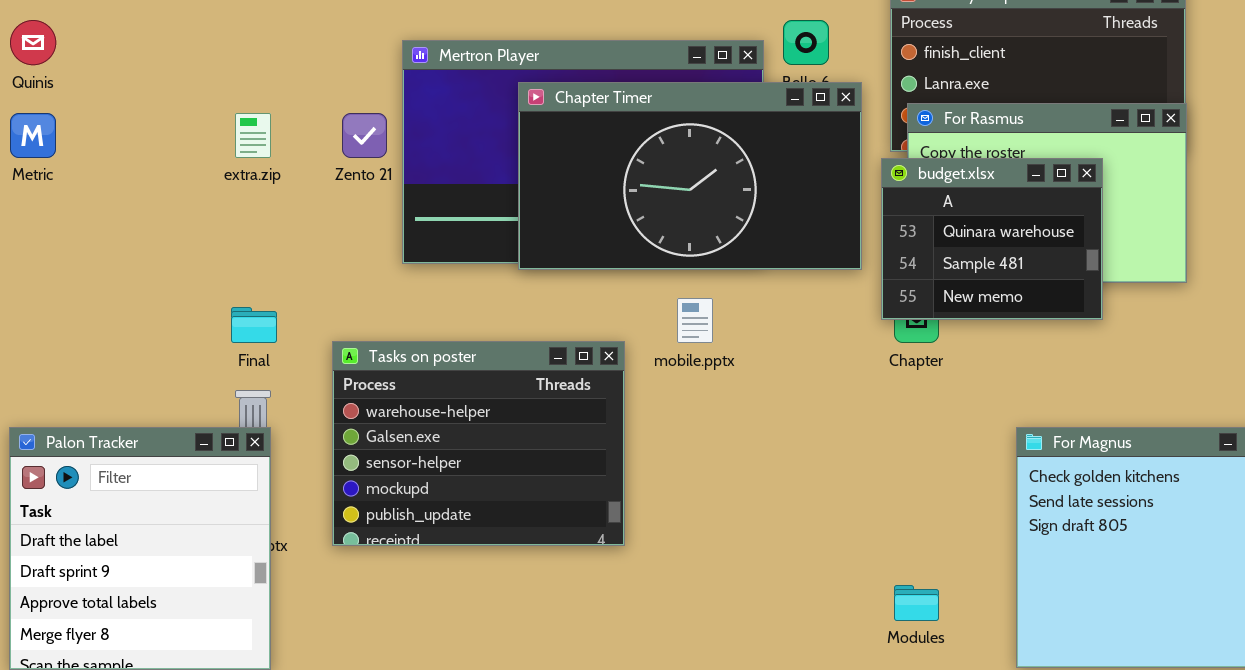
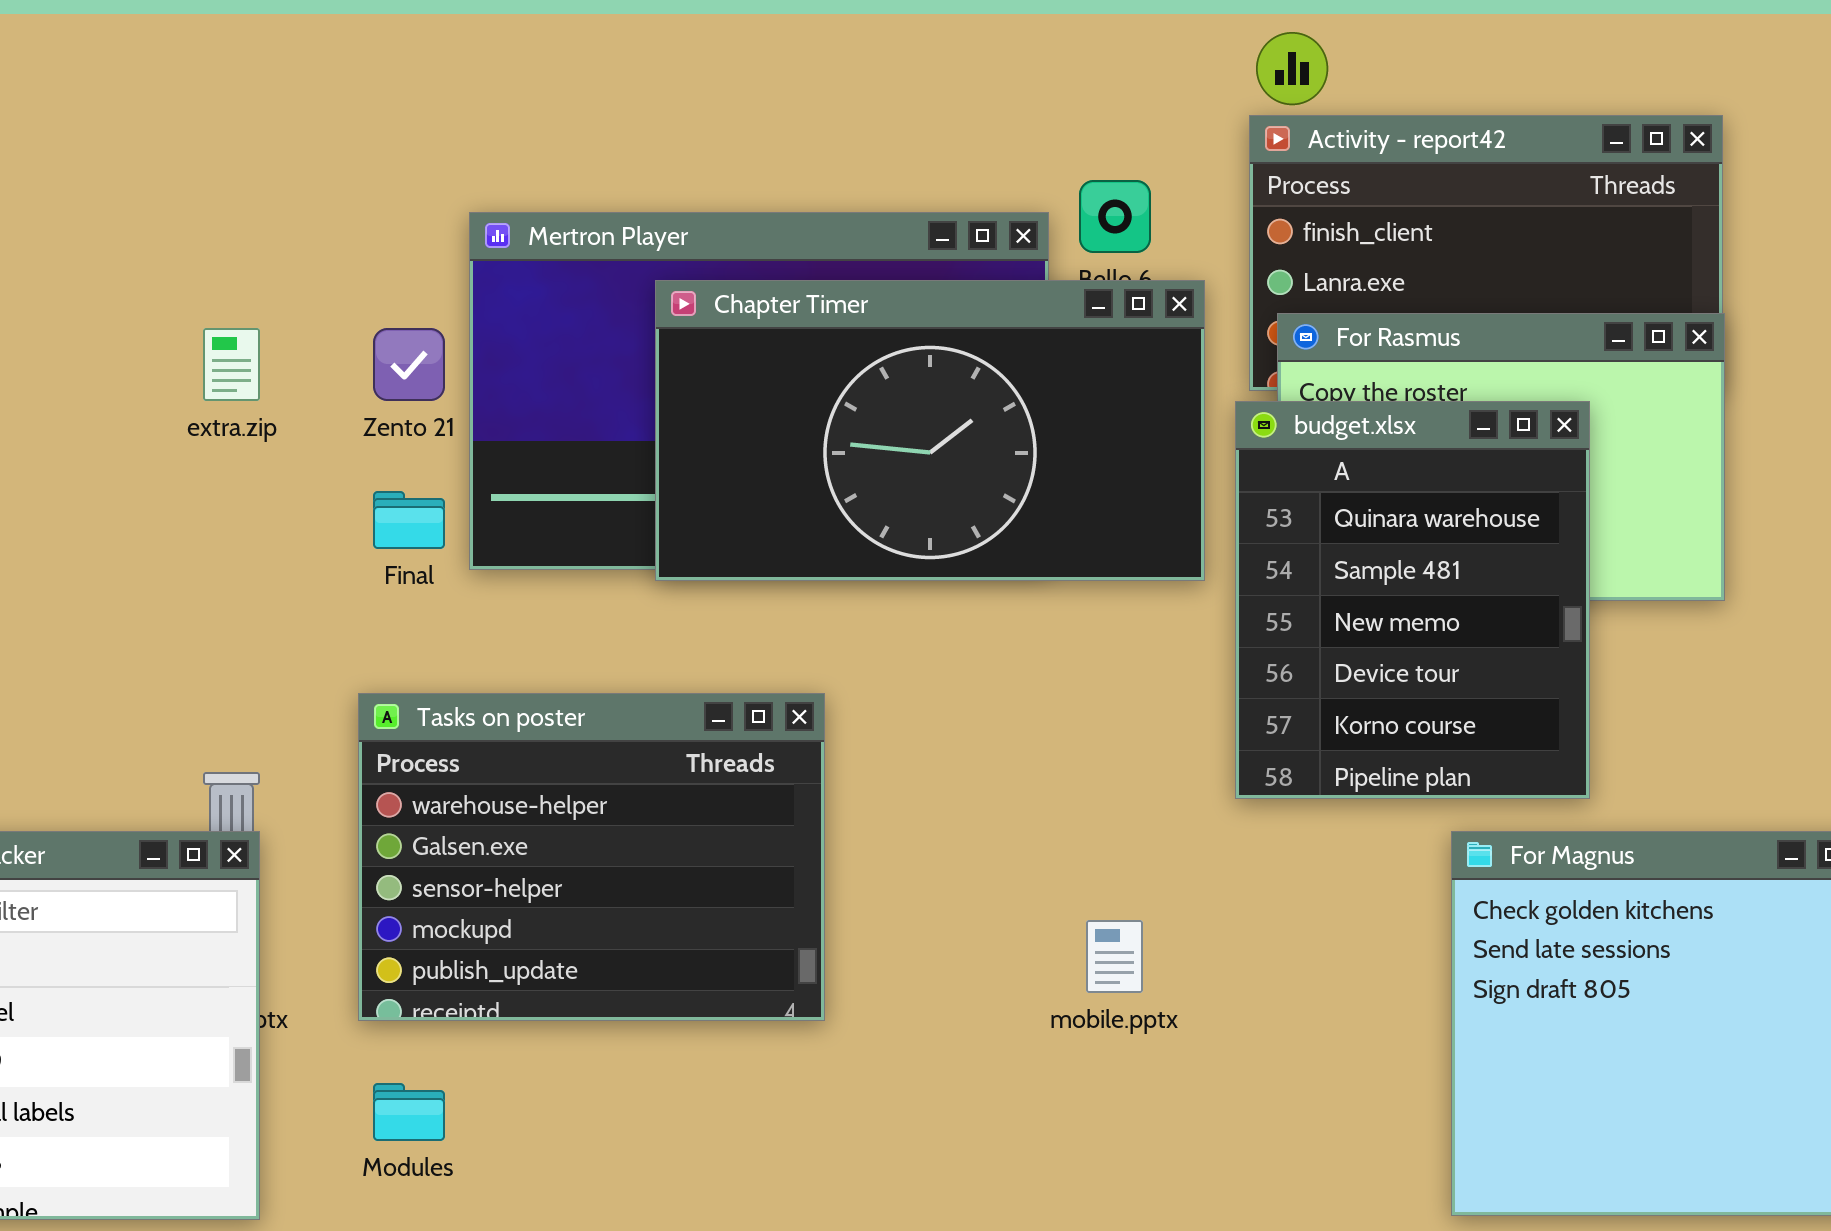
budget.xlsx: [881,158,1103,320] -> [1235,401,1590,799], resized
mobile.pptx: [677,298,713,343] -> [1086,920,1143,993], moved
Final: [231,307,277,343] -> [373,491,445,549], moved
Modules: [894,585,939,621] -> [373,1083,445,1141], moved

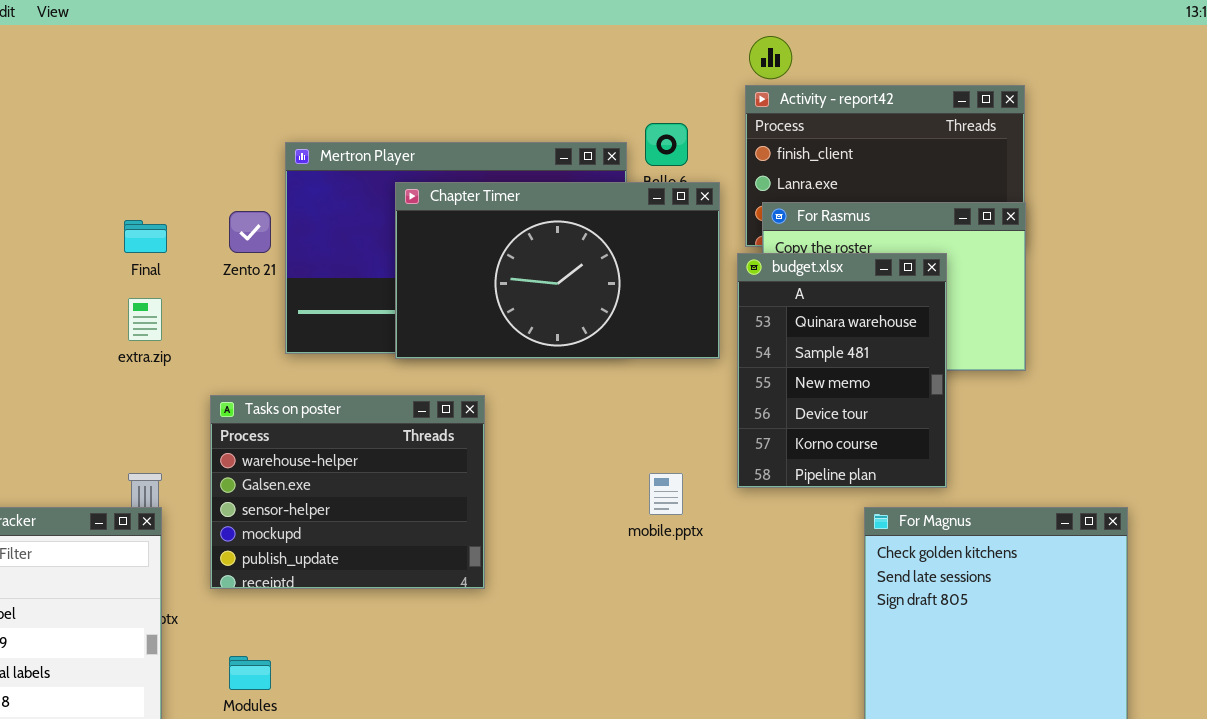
extra.zip: [203,328,260,401] -> [128,298,162,341], moved
Final: [373,491,445,549] -> [124,220,167,253], moved
Tasks on poster: [358,693,825,1021] -> [210,395,485,589], moved
mobile.pptx: [1086,920,1143,993] -> [649,473,683,515], moved

